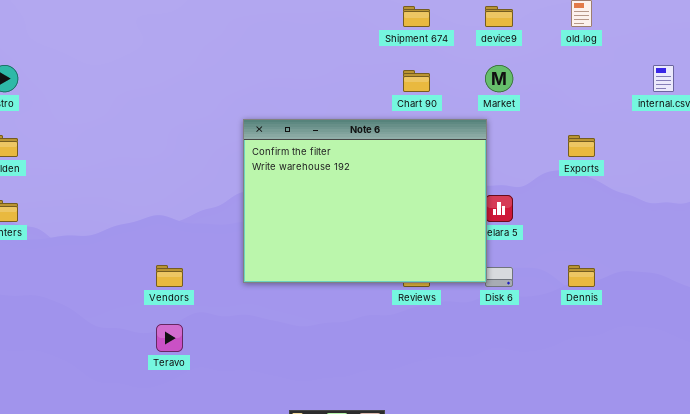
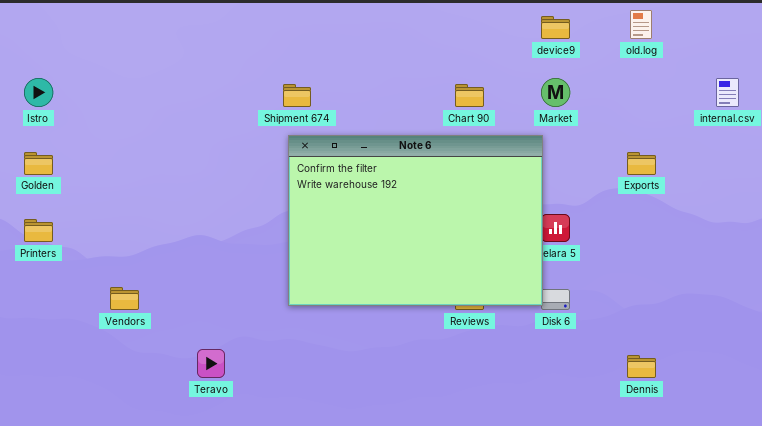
Shipment 674: [403,6,430,27] -> [283,84,311,107], moved
Vendors: [156,265,183,287] -> [110,287,139,310], moved
Dennis: [568,265,595,287] -> [627,355,656,378], moved

